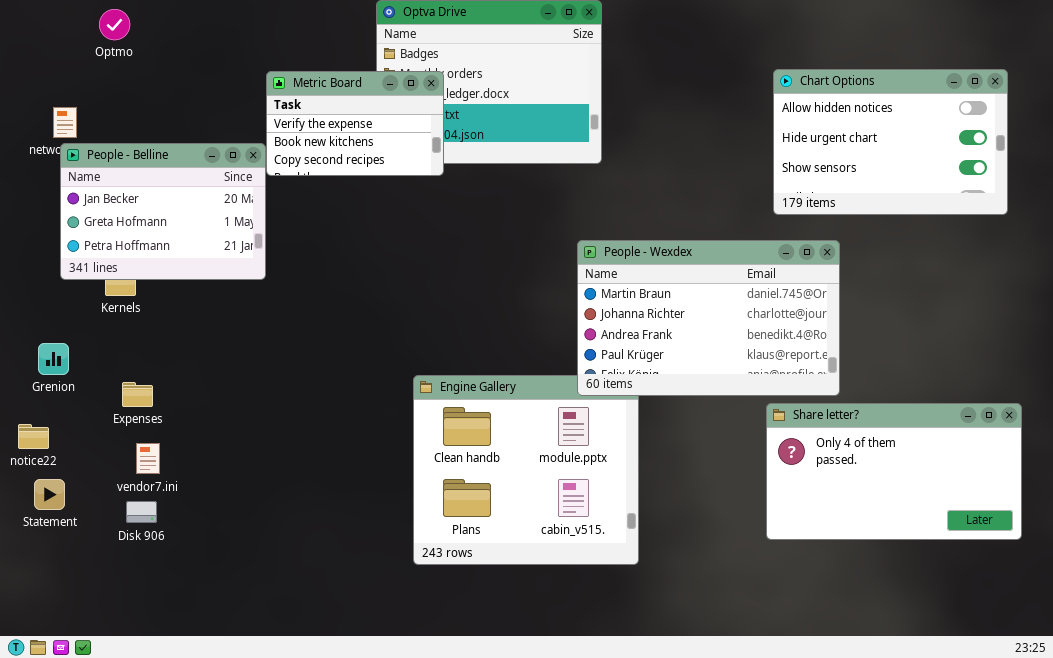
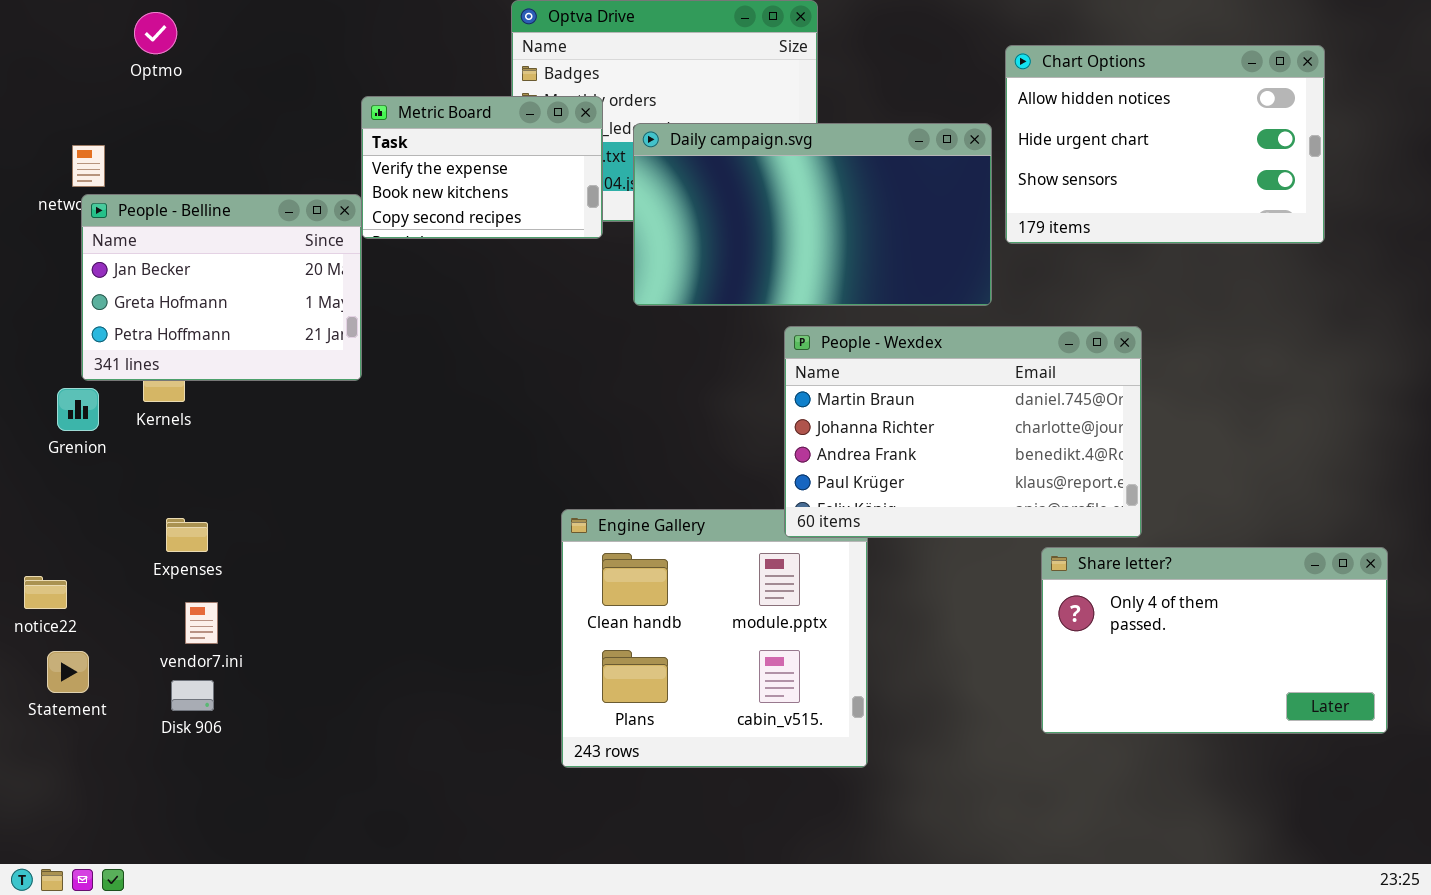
Chart Options: [773,69,1008,215] -> [1005,45,1325,244], moved
Daily campaign.svg: none -> [633,123,992,306], opened
Grenion: [38,343,69,375] -> [57,388,99,431], moved

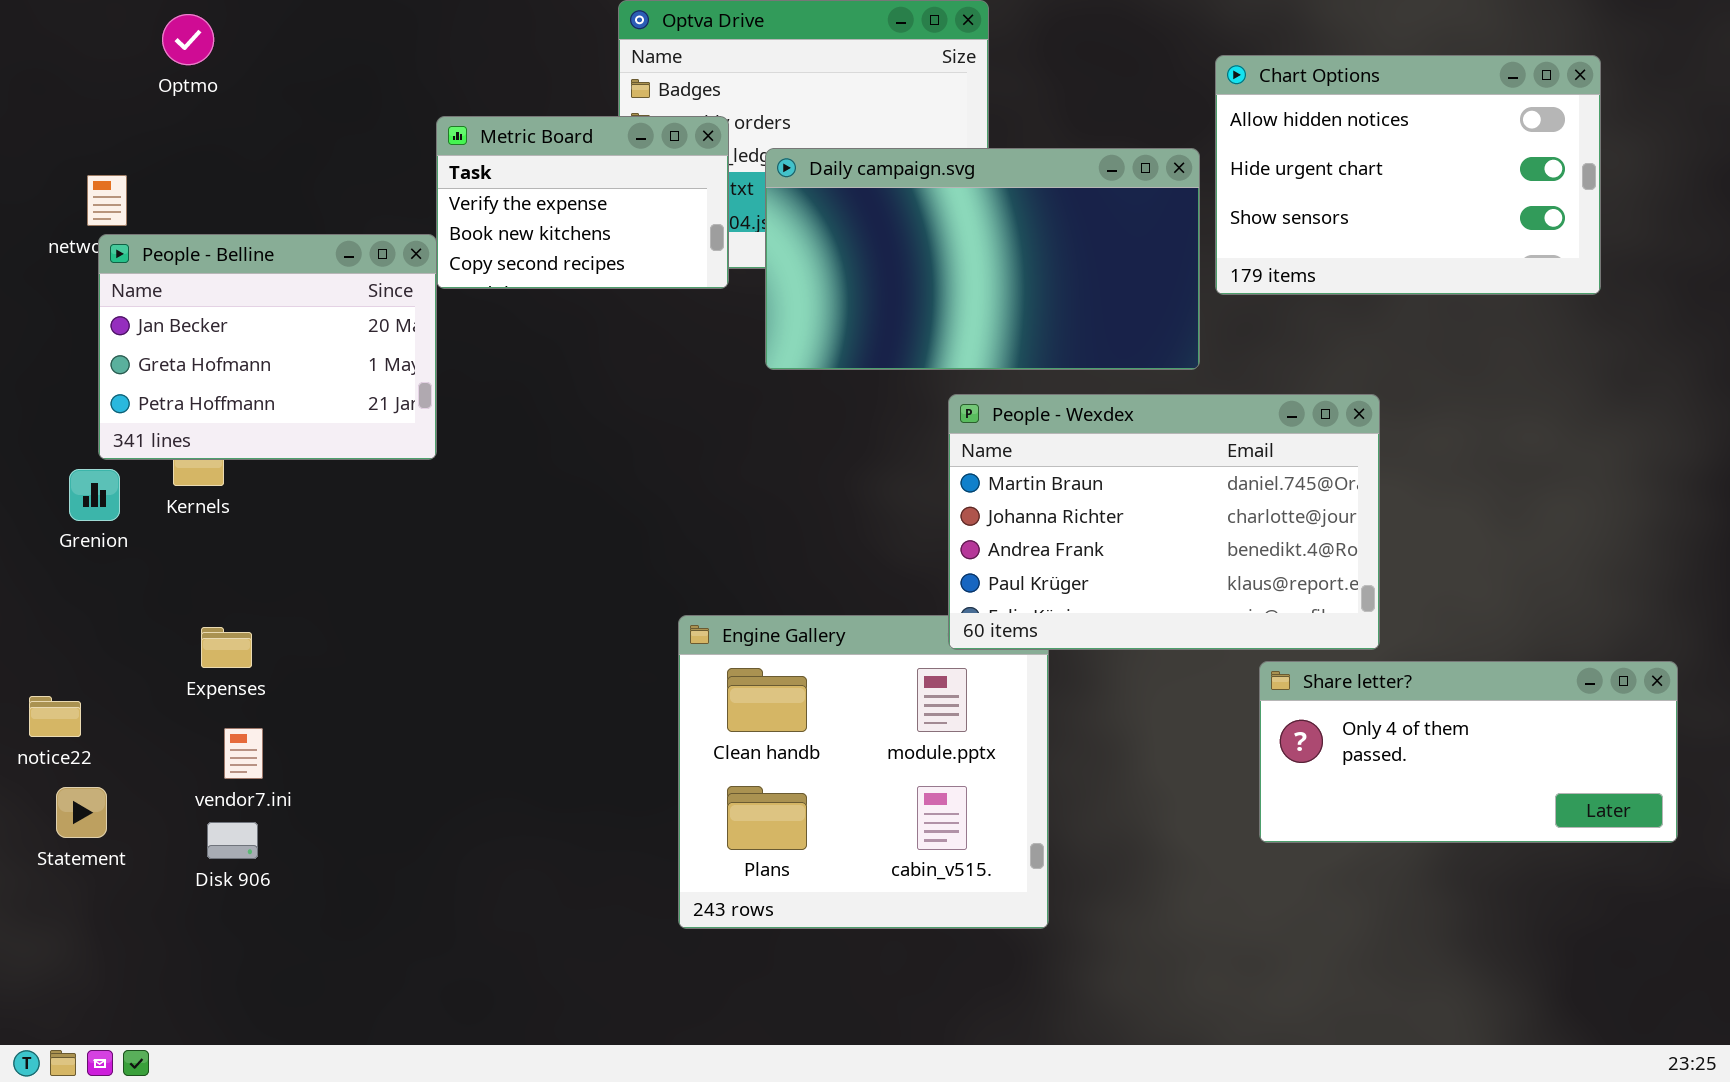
Share letter?: [1041,547,1388,734] -> [1259,661,1678,843], resized

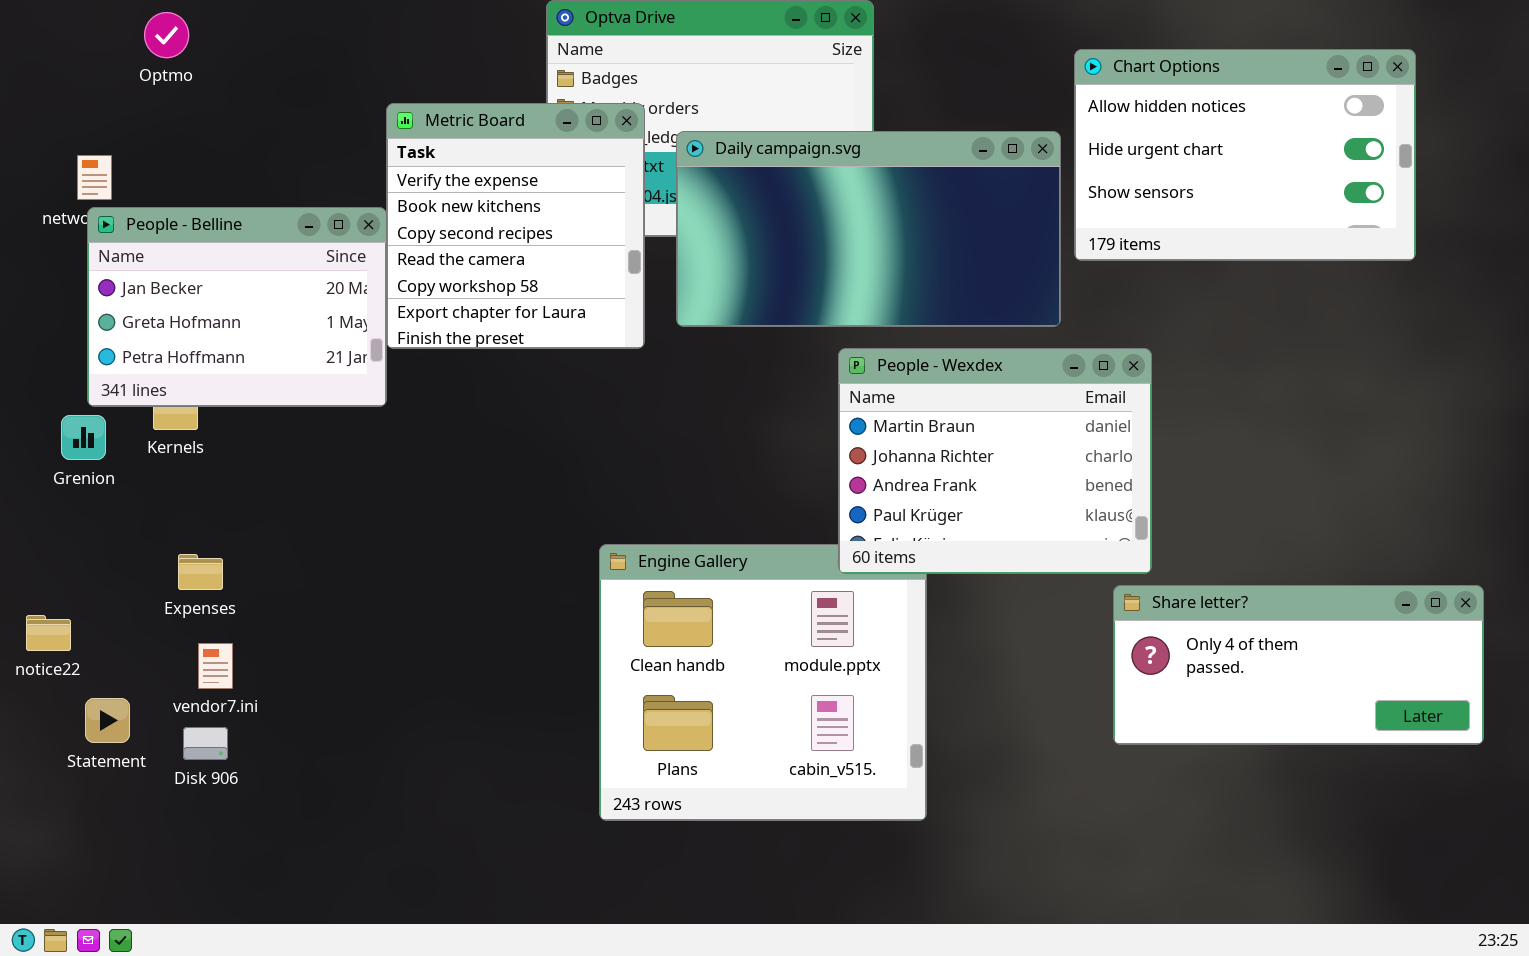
Metric Board: [436,116,729,289] -> [386,103,645,349], resized
People - Wexdex: [948,394,1380,650] -> [838,348,1152,574], resized
Statement: [56,787,107,838] -> [85,698,130,743], moved

